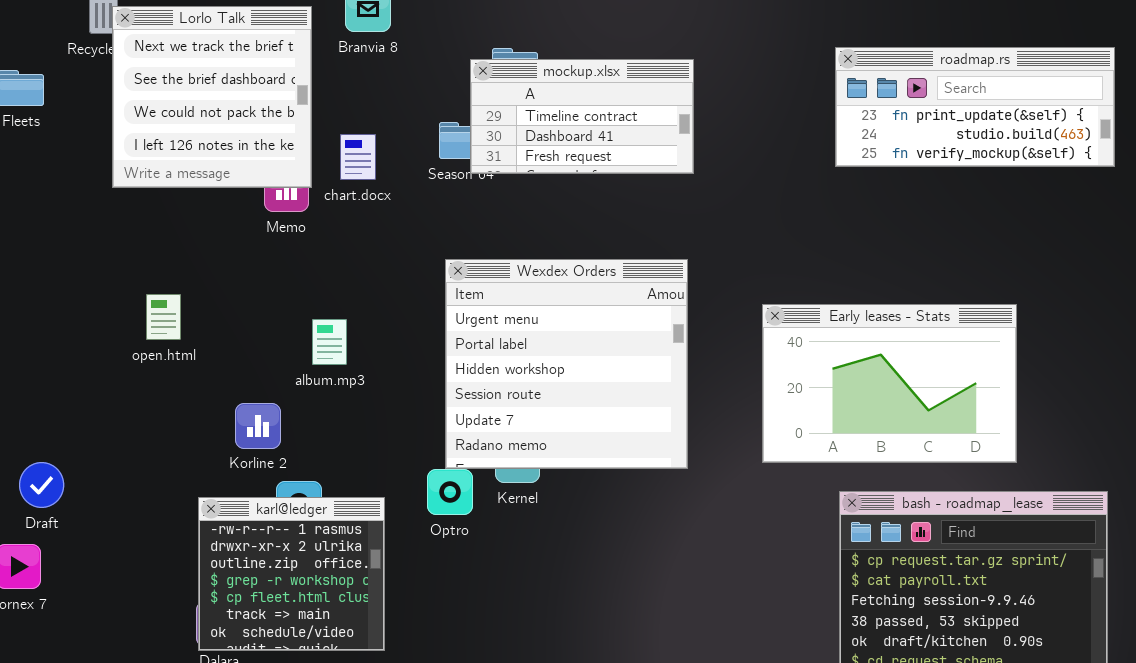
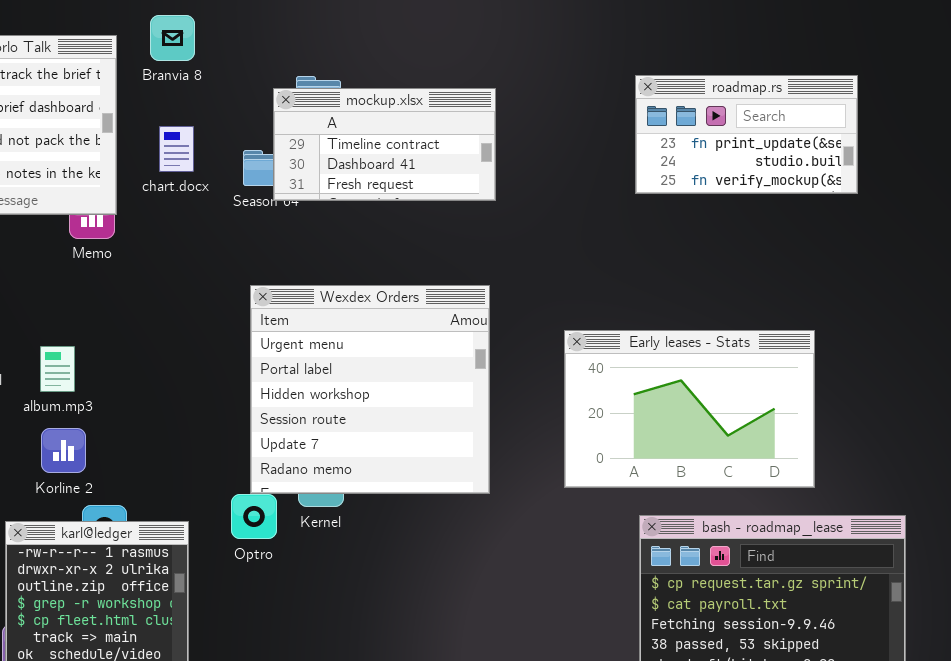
roadmap.rs: [835,47,1115,167] -> [635,75,858,194], resized
chart.docx: [340,134,376,180] -> [159,126,194,172], moved
album.mp3: [312,319,347,365] -> [40,346,75,392], moved

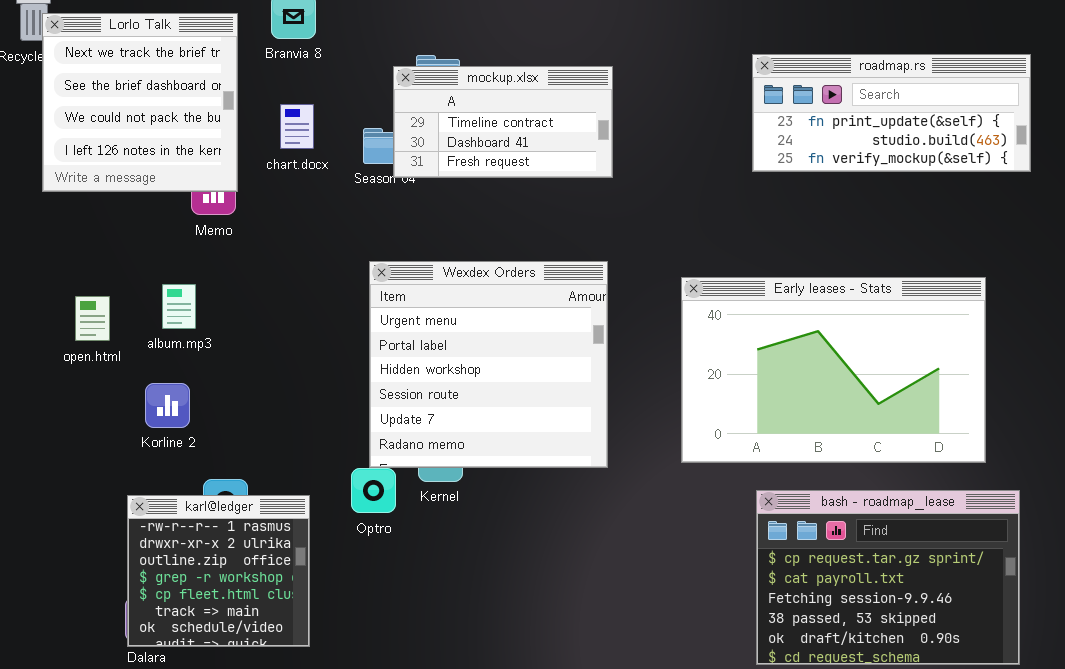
roadmap.rs: [635,75,858,194] -> [752,54,1031,172], resized
Early leases - Stats: [564,330,815,488] -> [681,277,986,463], resized
album.mp3: [40,346,75,392] -> [162,284,196,329], moved
Korline 2: [41,428,86,473] -> [145,383,190,428], moved

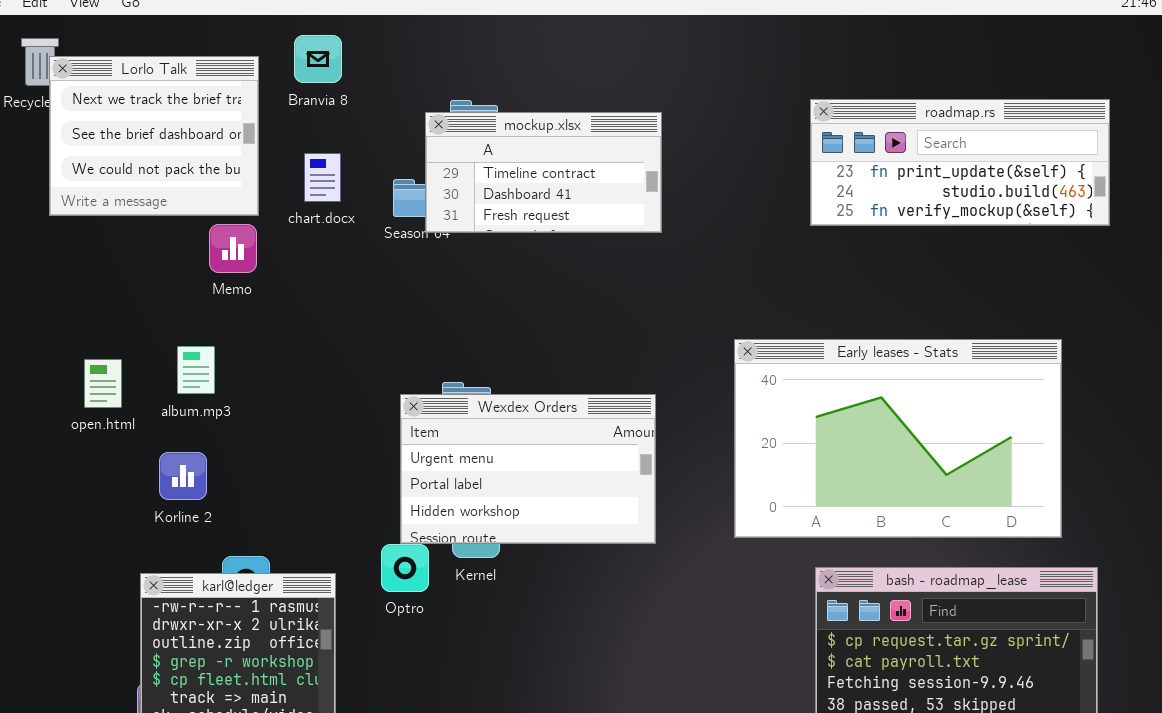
Lorlo Talk: [42,13,238,192] -> [49,56,259,216], resized
Wexdex Orders: [369,261,608,468] -> [400,394,656,544], resized

